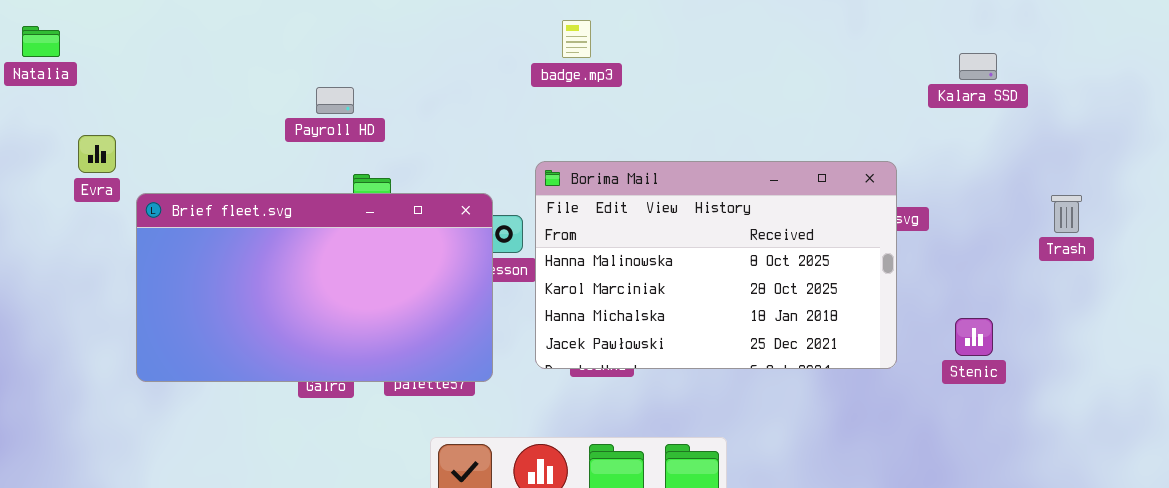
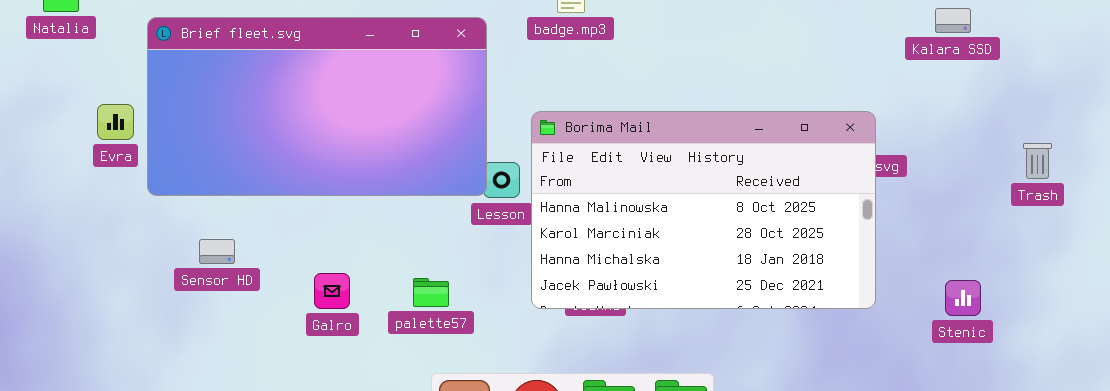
Evra: [78,135,116,173] -> [97,104,134,140], moved
Brief fleet.svg: [136,193,493,382] -> [147,17,487,196], moved
Stenic: [955,318,993,356] -> [945,280,981,316], moved

